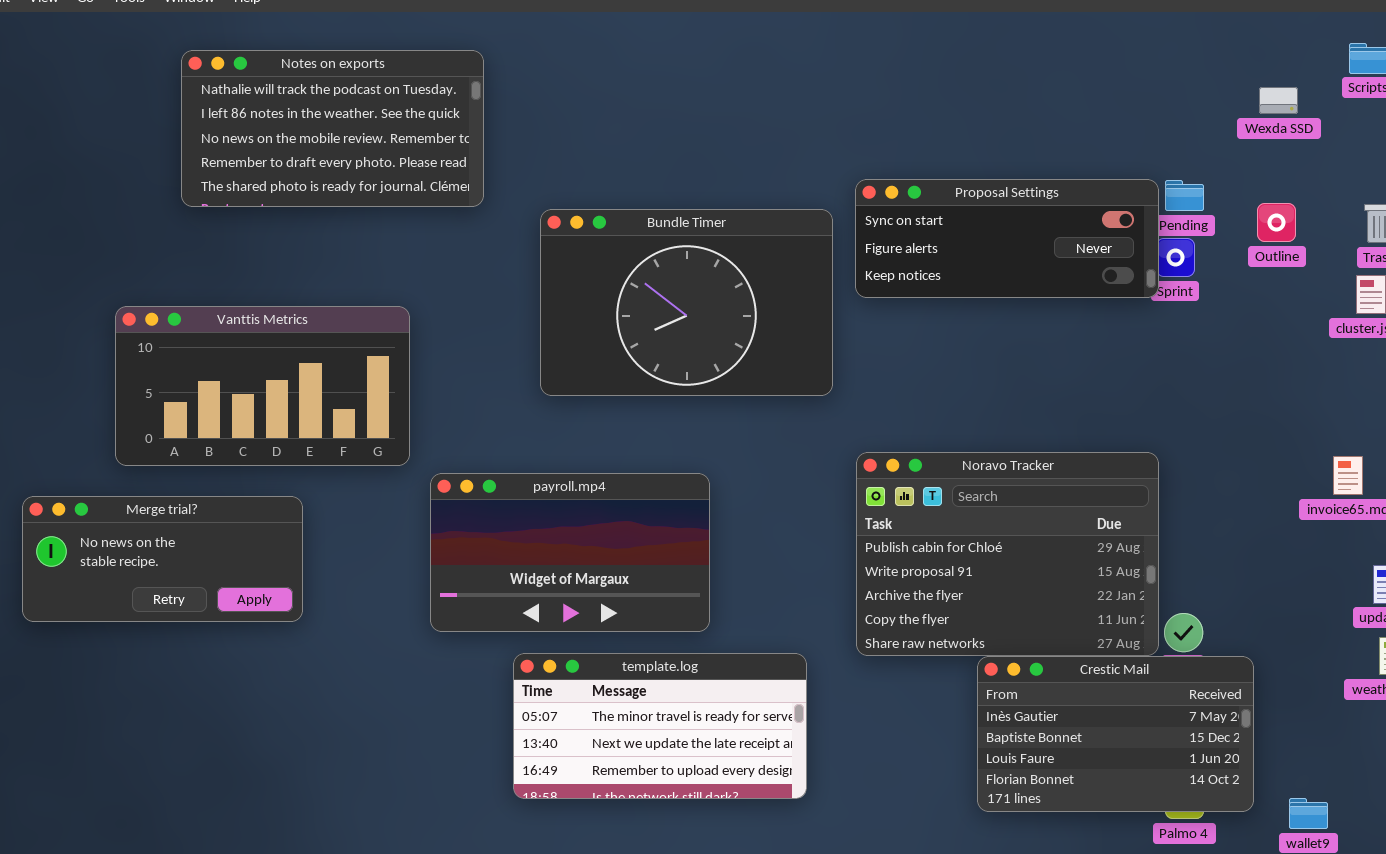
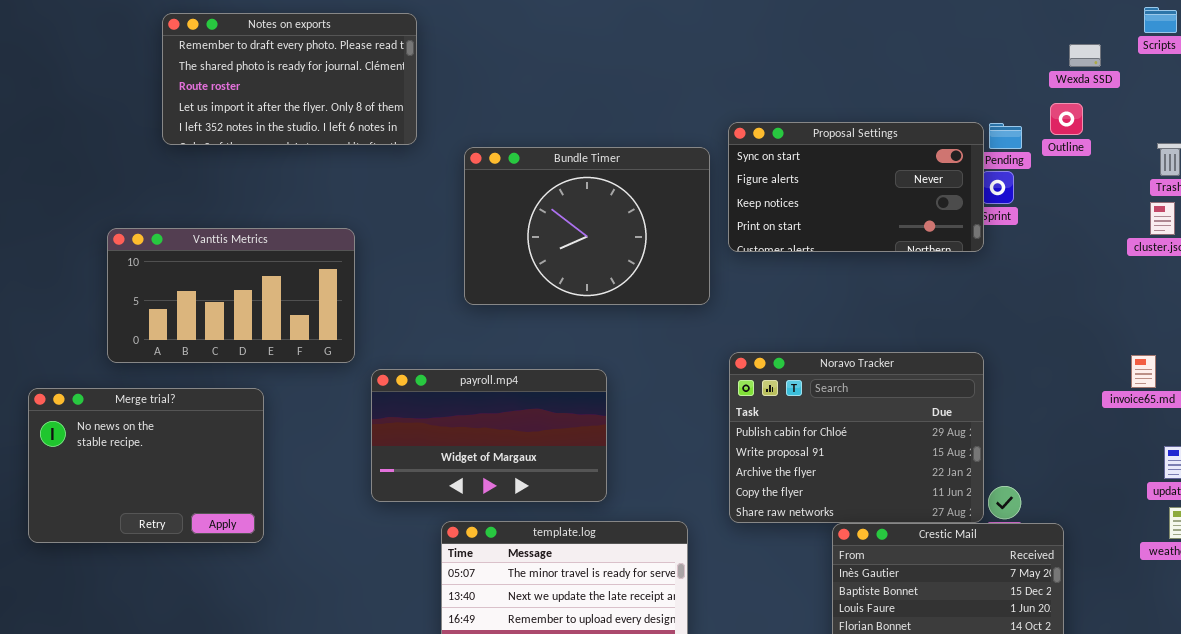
Notes on exports: [181,50,484,207] -> [162,13,417,145], scrolled down 3 rows
Proposal Settings: [855,179,1159,298] -> [728,122,984,252], resized
Outline: [1257,203,1296,242] -> [1050,103,1083,135], moved
Merge trial?: [22,496,303,622] -> [28,388,264,543], resized

